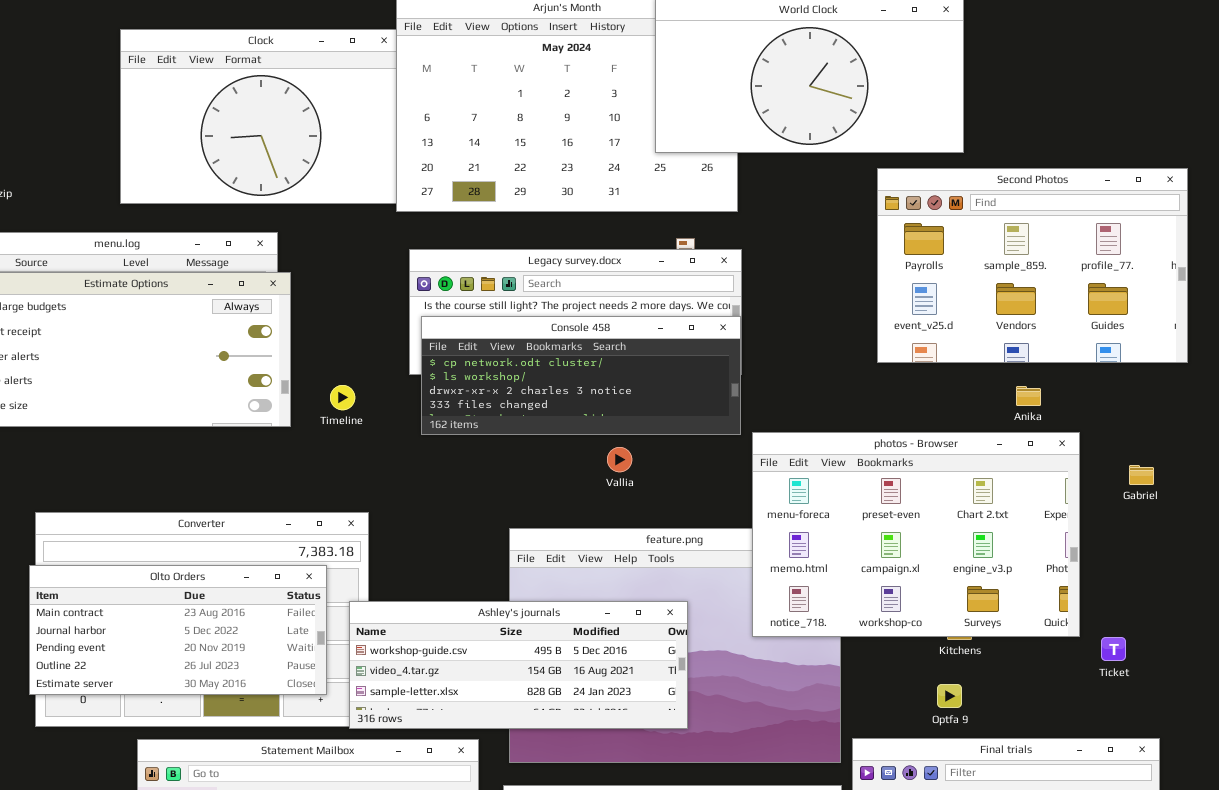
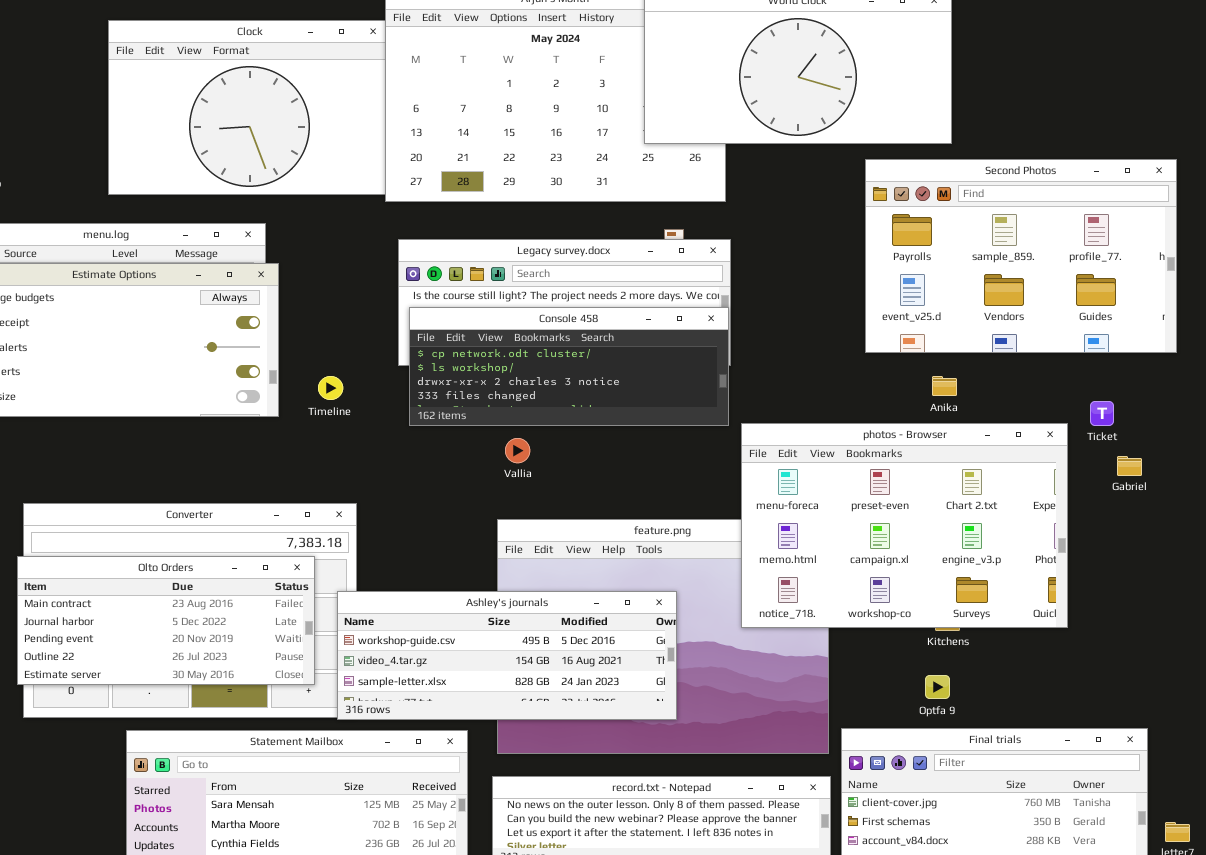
Anika: [1016,386,1041,406] -> [932,376,957,396], moved
Vallia: [607,447,632,472] -> [505,438,530,463], moved
Ticket: [1101,637,1126,661] -> [1090,401,1114,426], moved

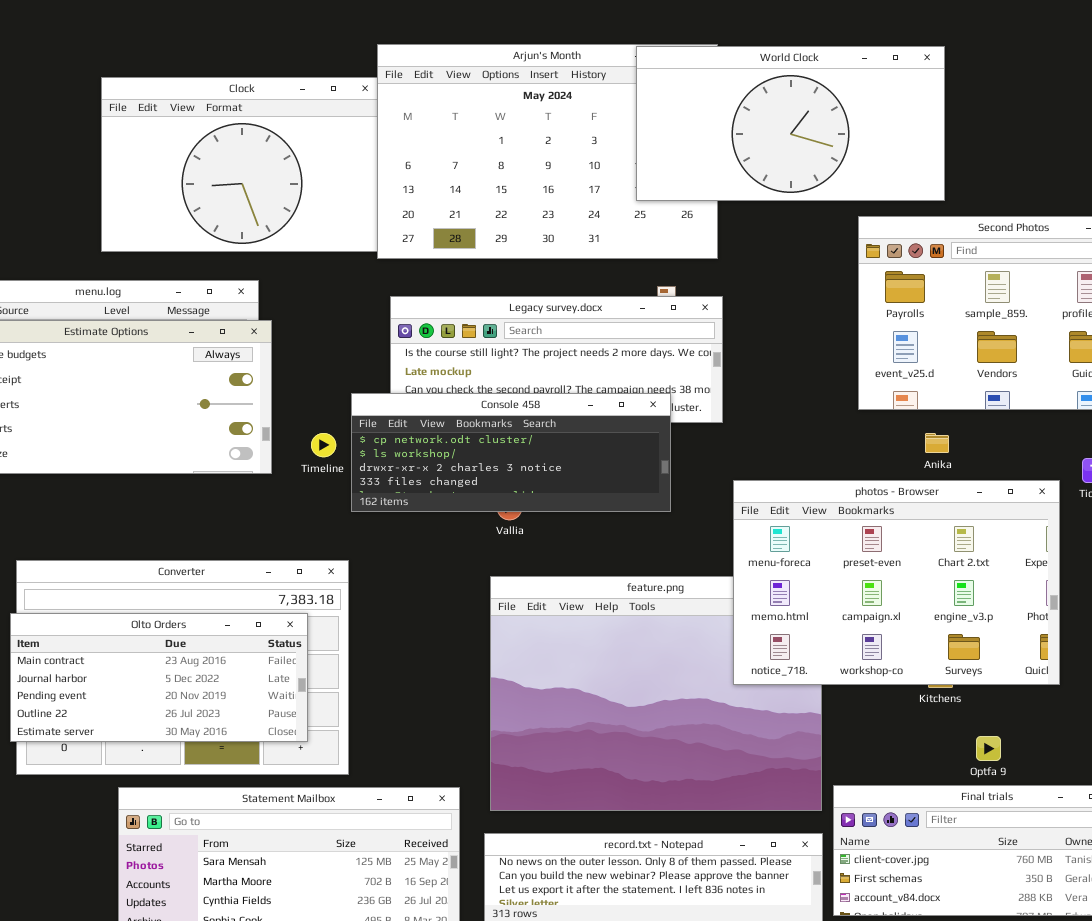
Console 458: [409,307,729,426] -> [351,393,671,512], moved
Ashley's journals: [337,591,677,720] -> none, closed
Optfa 9: [925,675,950,699] -> [976,736,1001,761], moved

